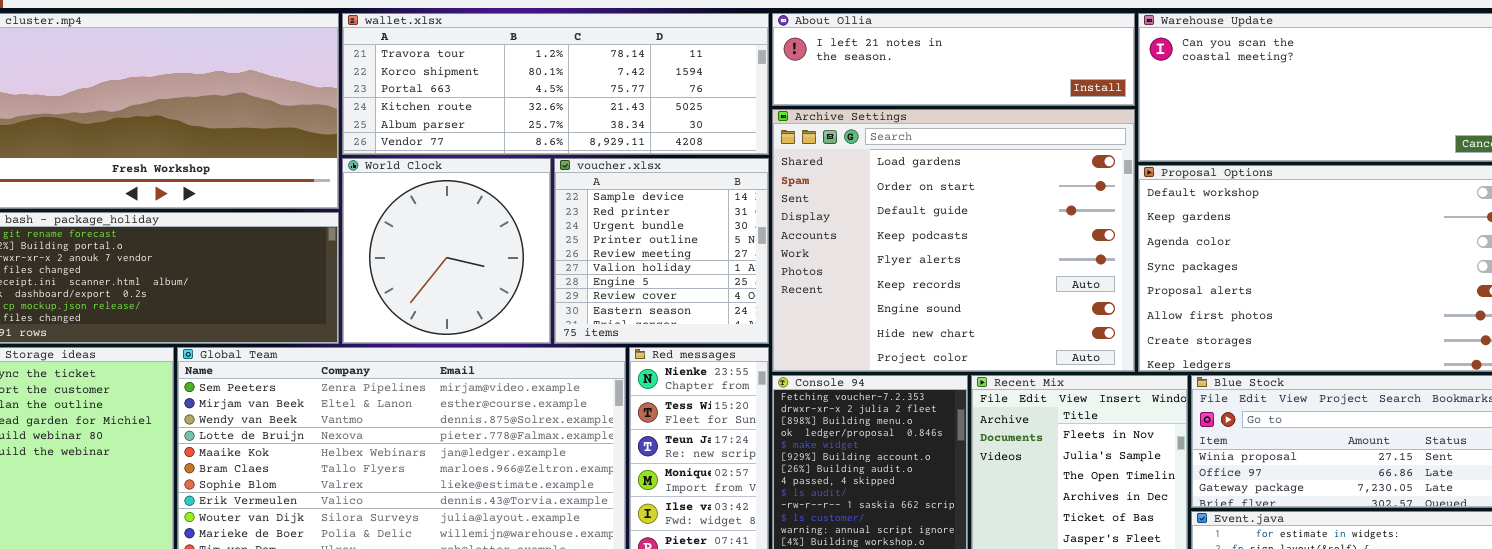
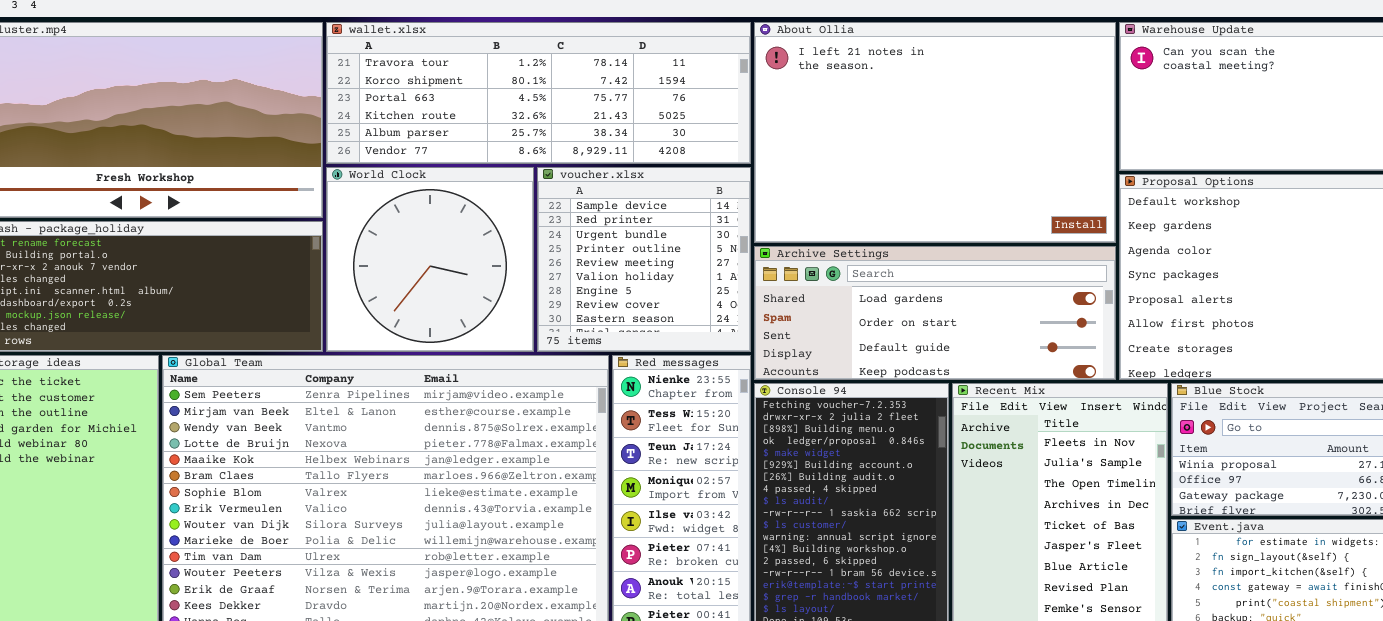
About Ollia: [772,13,1135,106] -> [754,22,1116,243], resized
Archive Settings: [772,109,1135,372] -> [754,246,1116,380], resized

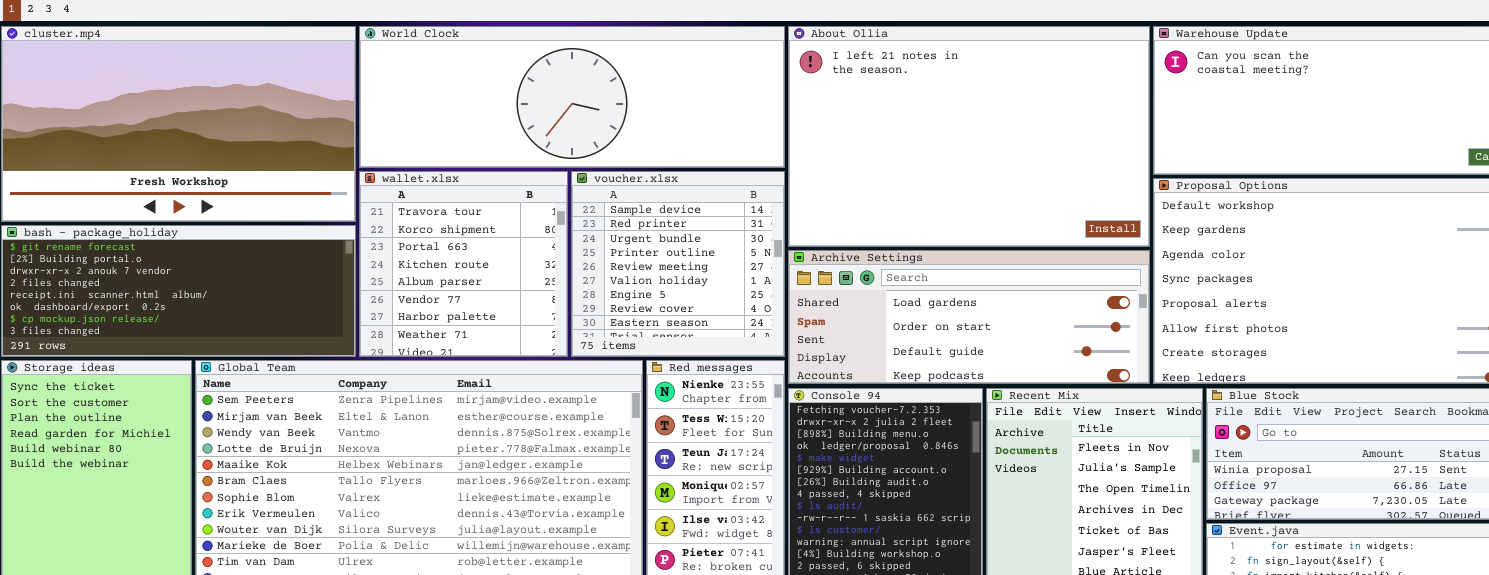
wallet.xlsx: [326,22,751,164] -> [359,171,568,357], moved, resized
World Clock: [326,167,534,352] -> [359,26,785,168], moved, resized

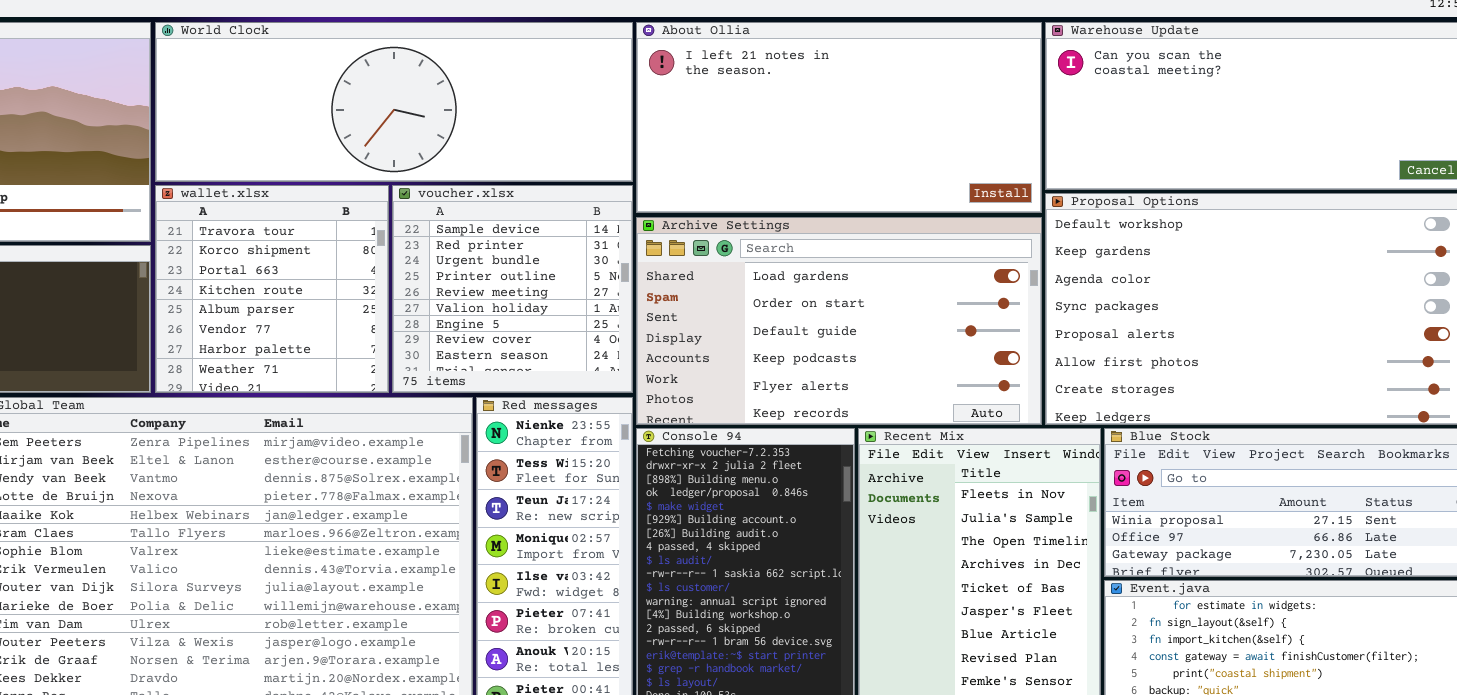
About Ollia: [788,26,1150,247] -> [636,22,1042,213], resized
Archive Settings: [788,250,1150,384] -> [636,217,1042,425], resized

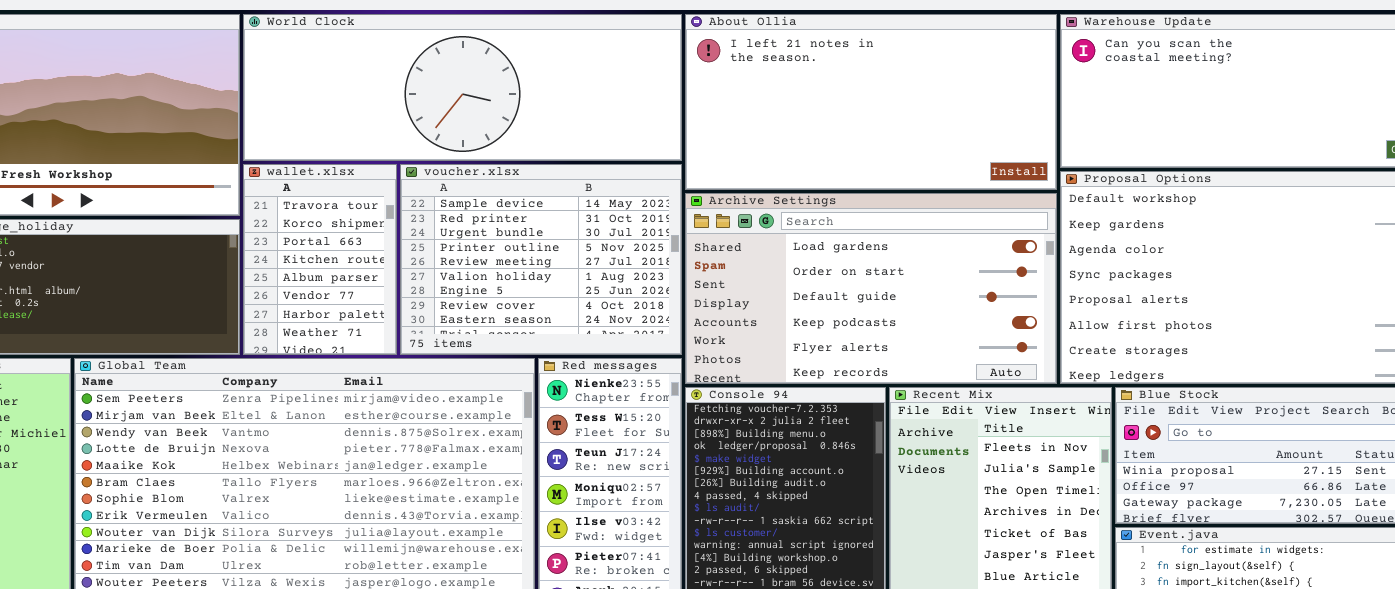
wallet.xlsx: [155,185,389,393] -> [243,164,397,355], resized
voucher.xlsx: [392,185,633,393] -> [400,164,682,355], resized

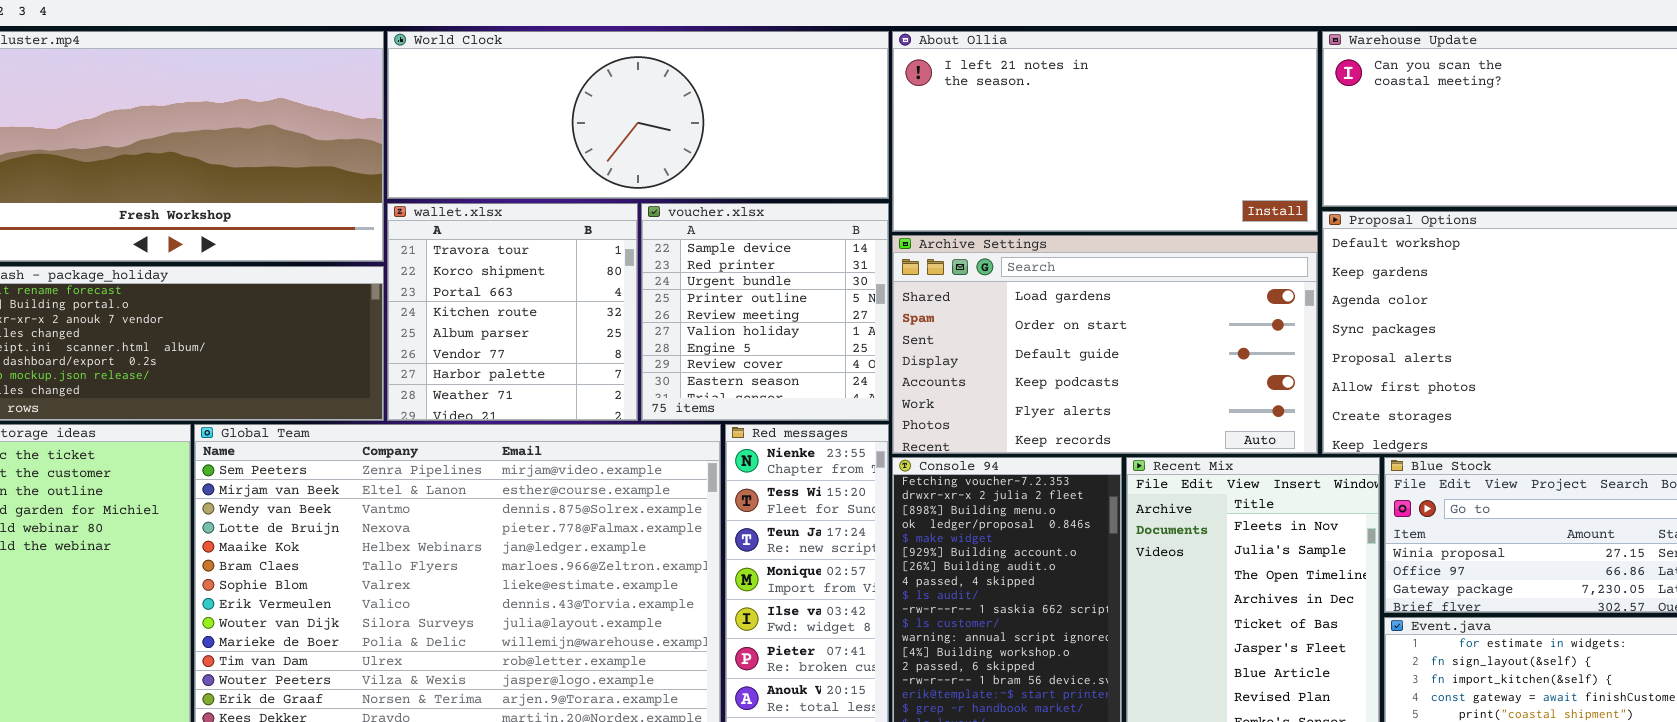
wallet.xlsx: [243,164,397,355] -> [387,203,638,421], resized
voucher.xlsx: [400,164,682,355] -> [641,203,889,421], resized

